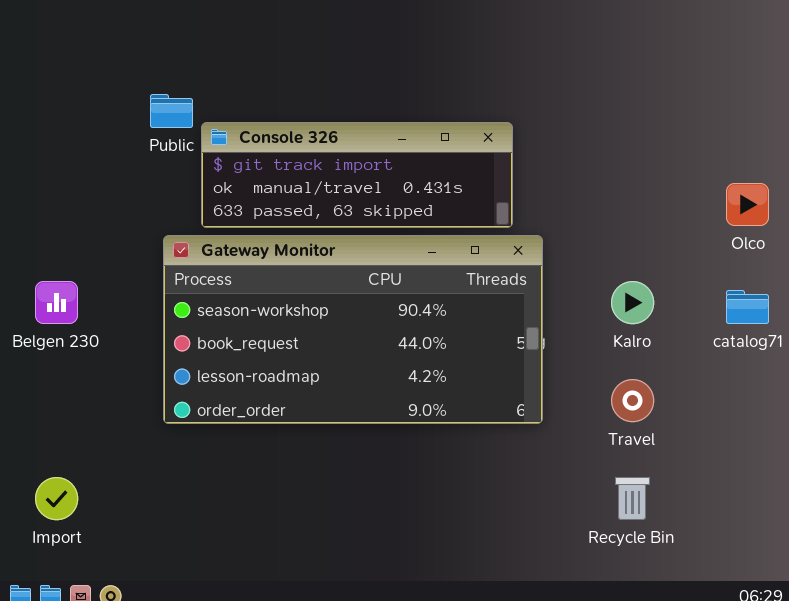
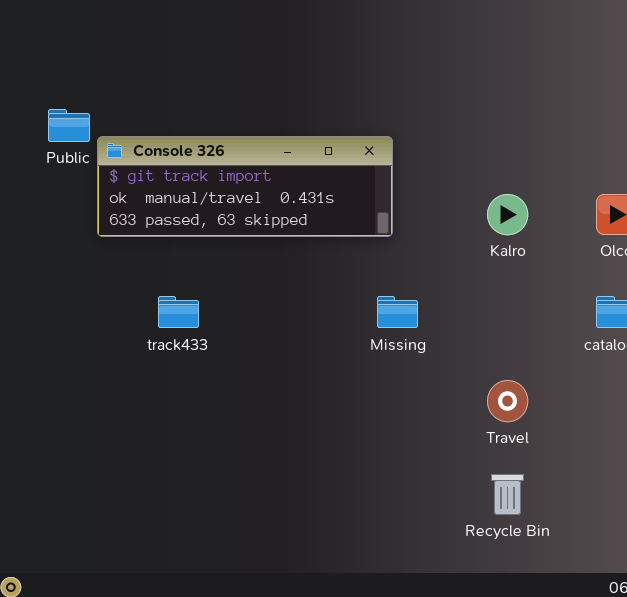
Gateway Monitor: [163,235,543,424] -> none, closed
Kalro: [611,281,654,324] -> [487,194,528,235], moved

